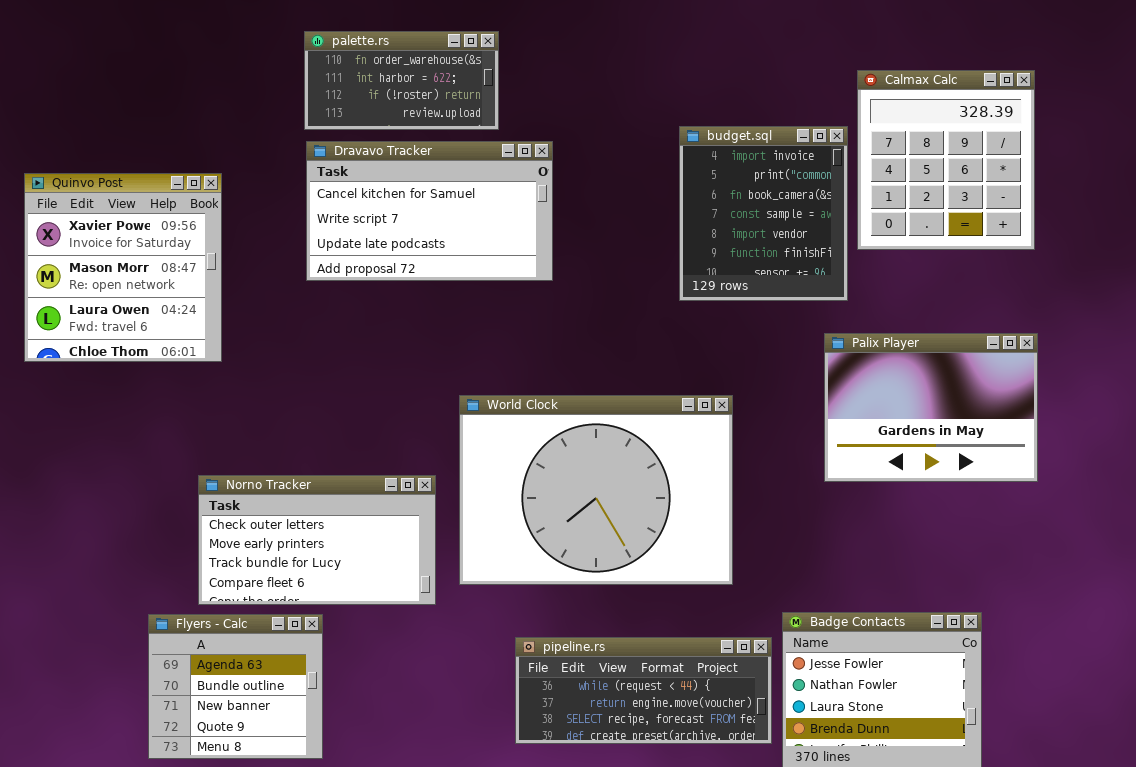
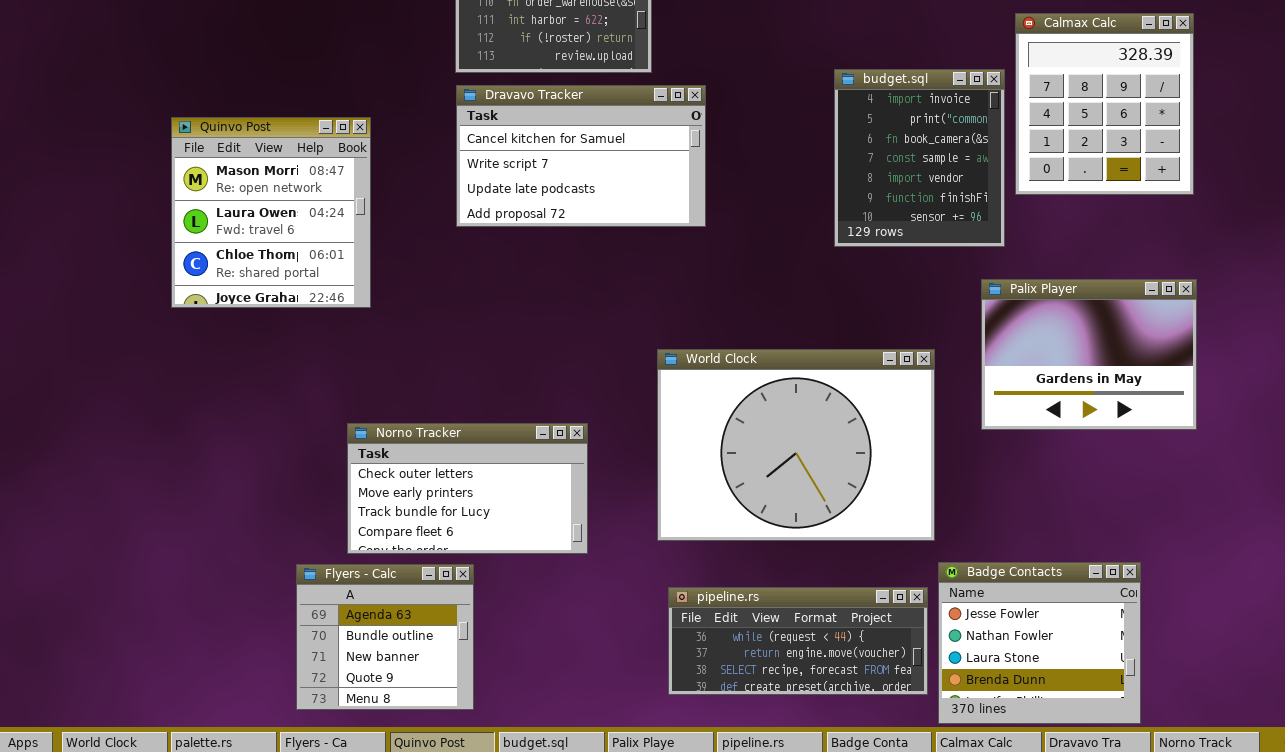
Quinvo Post: [24,173,222,362] -> [171,117,371,308], scrolled down 1 row
World Clock: [459,395,733,585] -> [657,349,935,541], moved

